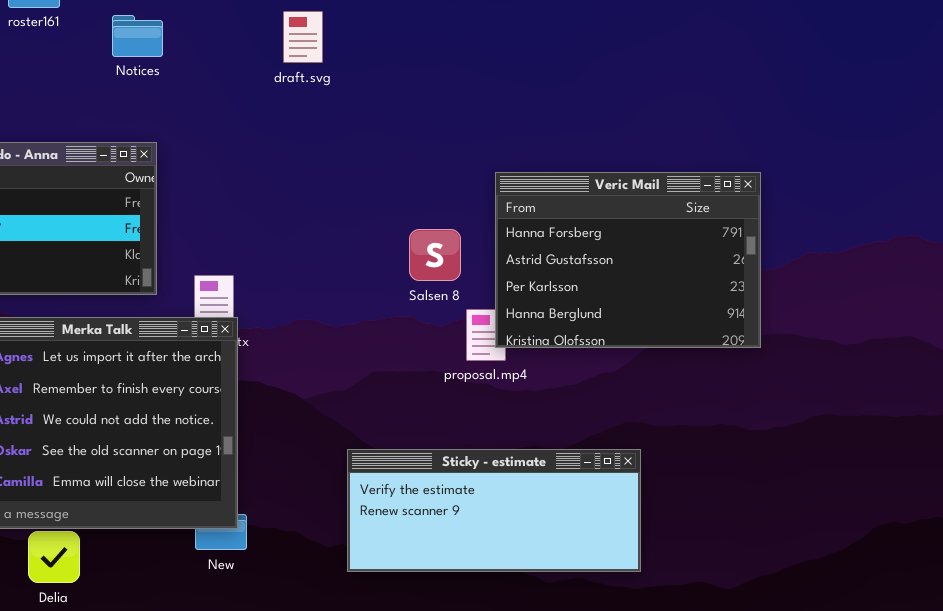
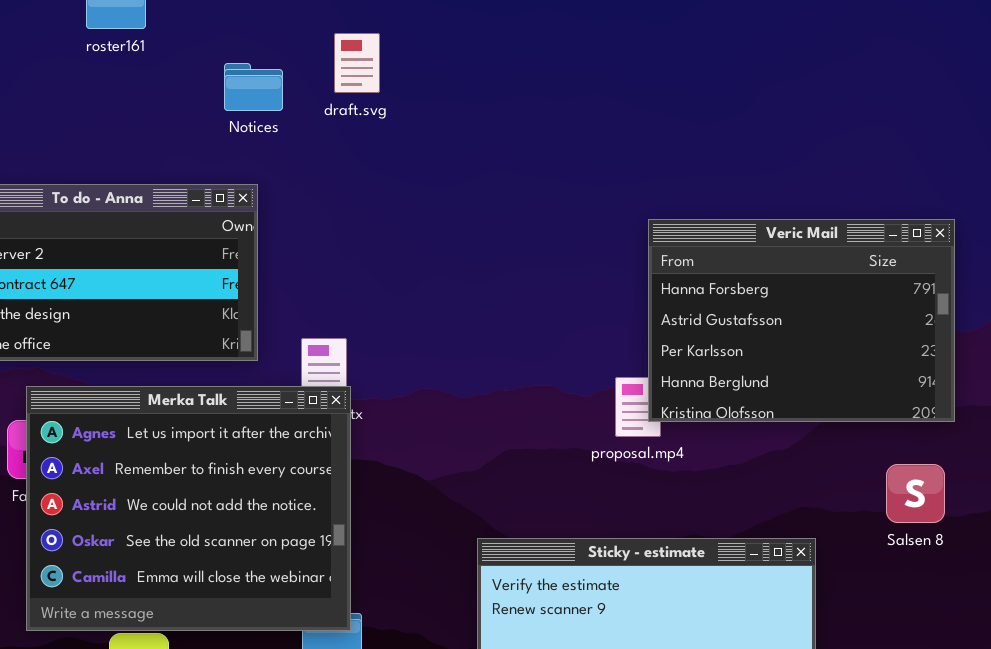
draft.svg: [283,11,323,63] -> [334,33,380,93], moved
Notices: [112,15,163,57] -> [224,63,283,111], moved
Salsen 8: [409,229,461,281] -> [886,464,945,523], moved

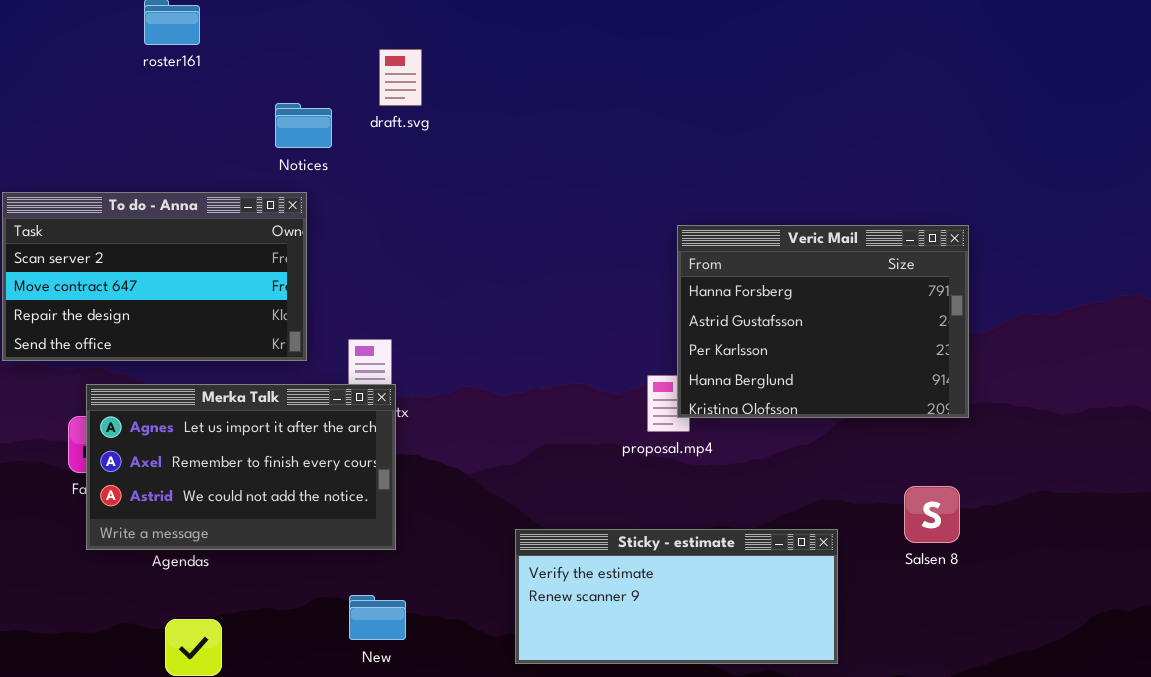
Notices: [224,63,283,111] -> [275,103,332,148], moved
Merka Talk: [26,386,351,631] -> [86,384,396,550], resized
Salsen 8: [886,464,945,523] -> [904,486,960,543], moved

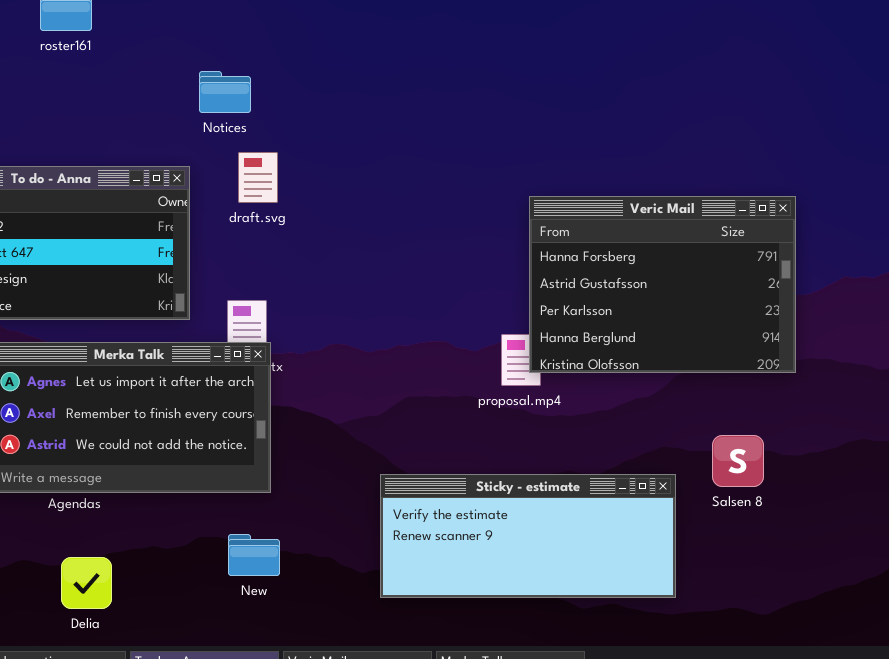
draft.svg: [379,49,422,106] -> [238,152,278,203], moved
Notices: [275,103,332,148] -> [199,71,251,113], moved
Salsen 8: [904,486,960,543] -> [712,435,764,487], moved

